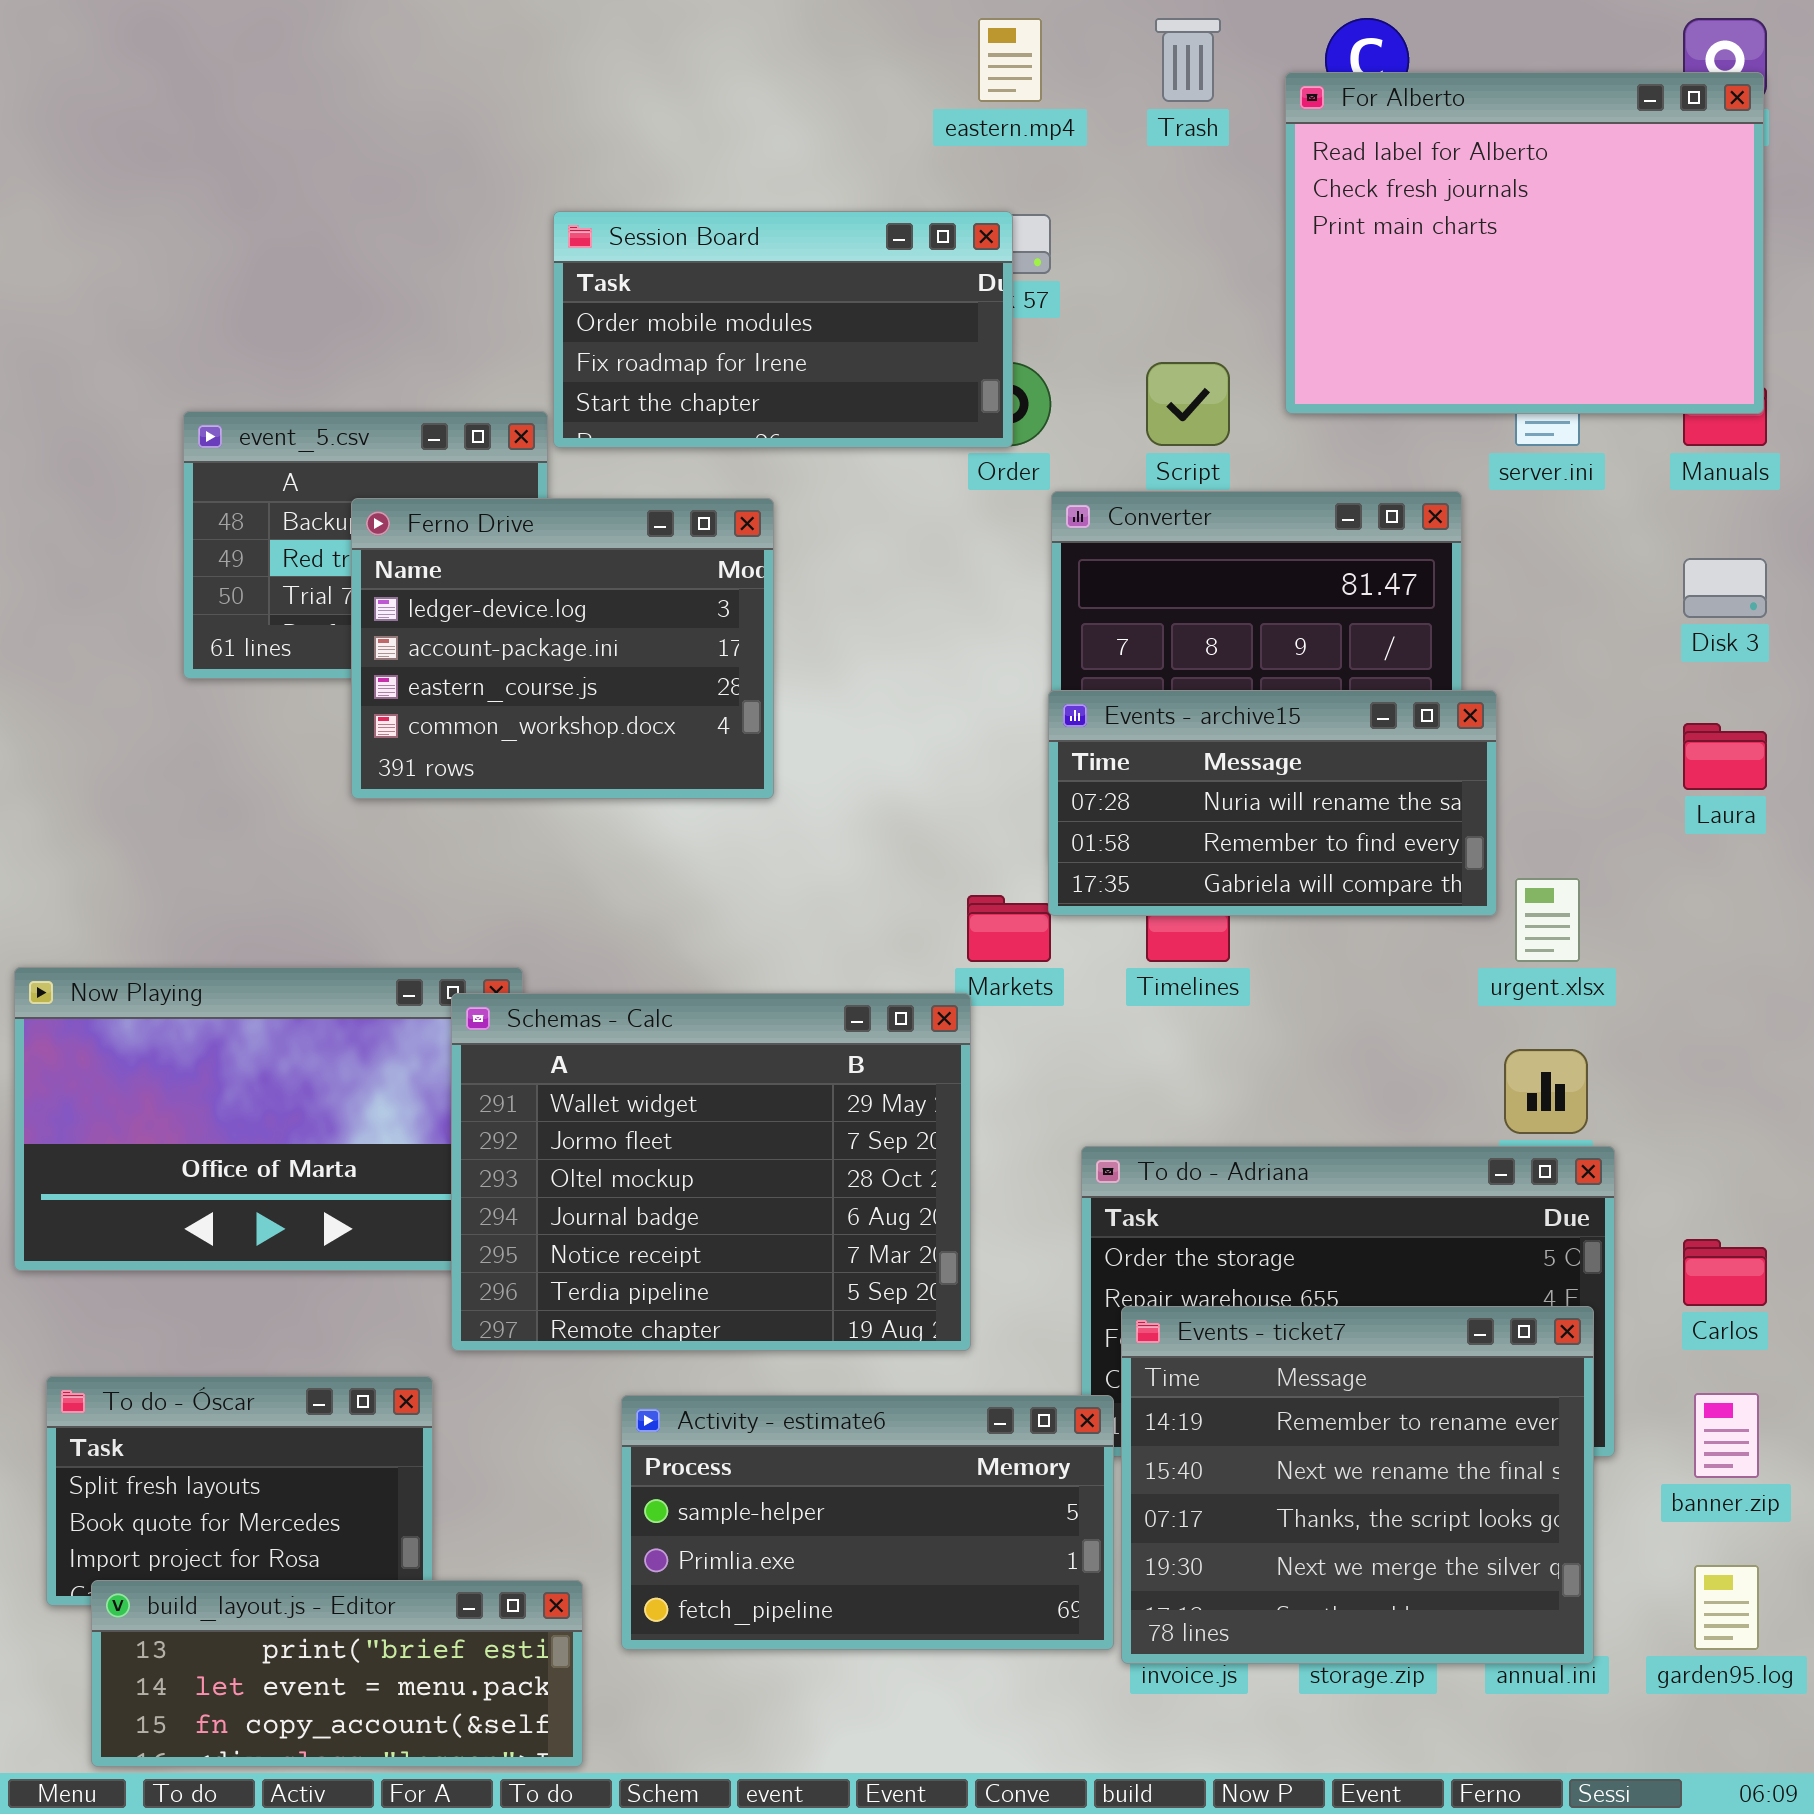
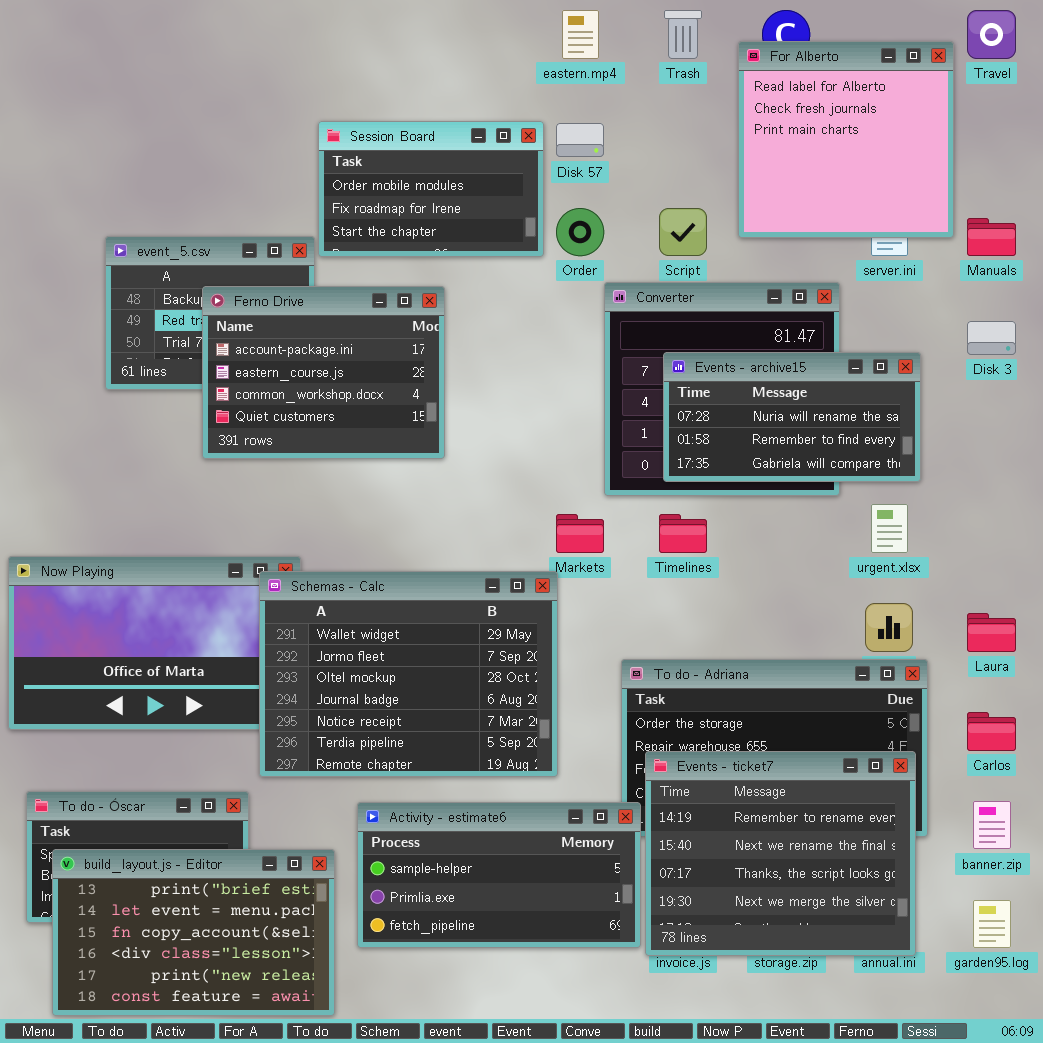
For Alberto: [1285,72,1764,414] -> [738,41,954,238], resized
Session Board: [553,211,1013,448] -> [318,121,544,257], resized
Ferno Drive: [351,498,774,799] -> [202,286,445,459], scrolled down 1 row
Events - archive15: [1048,690,1497,916] -> [663,352,921,482], moved
Laura: [1683,723,1767,790] -> [967,613,1016,652], moved
build_layout.js - Editor: [91,1580,583,1767] -> [52,849,335,1016], resized

